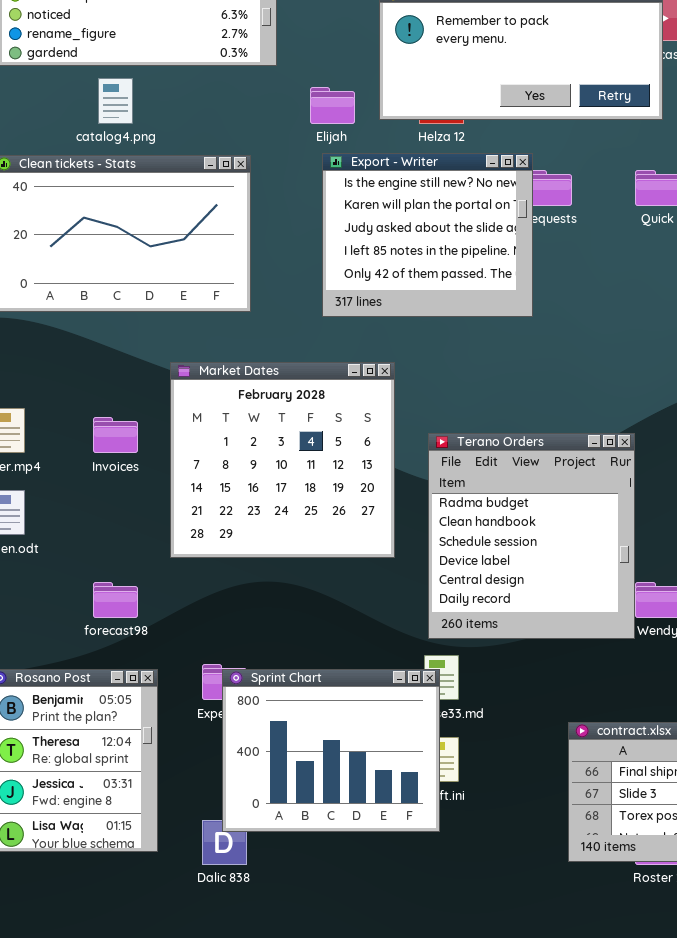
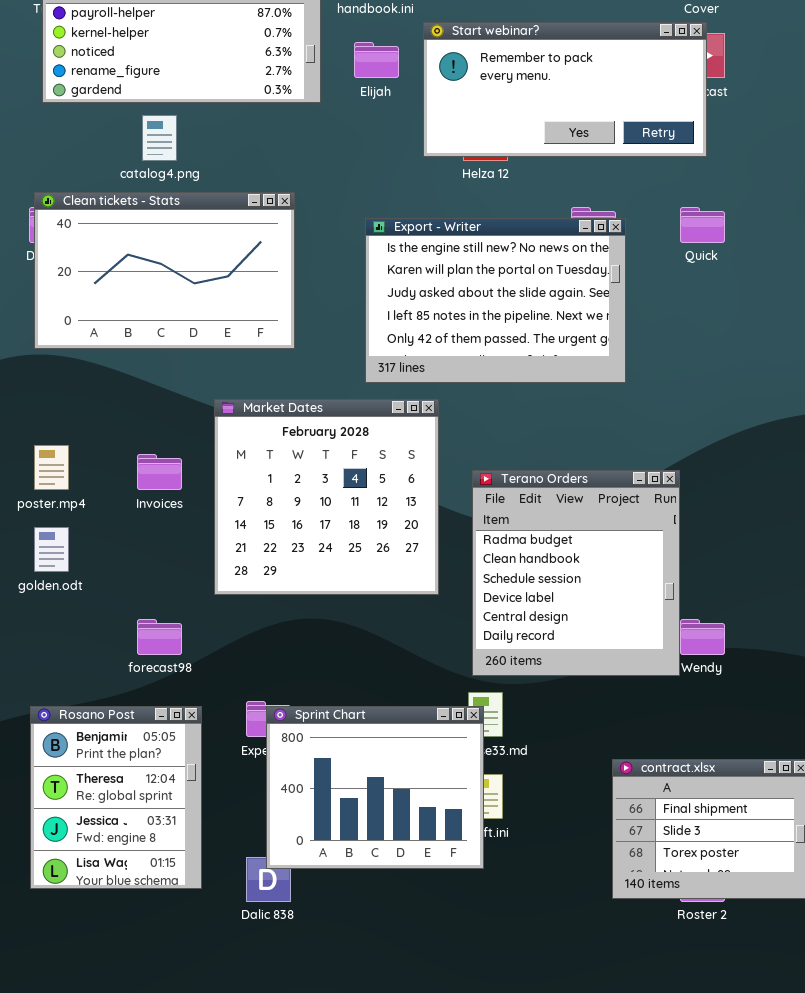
Elijah: [310,87,355,124] -> [354,42,399,78], moved
Export - Writer: [322,153,533,317] -> [365,218,626,383], moved, resized

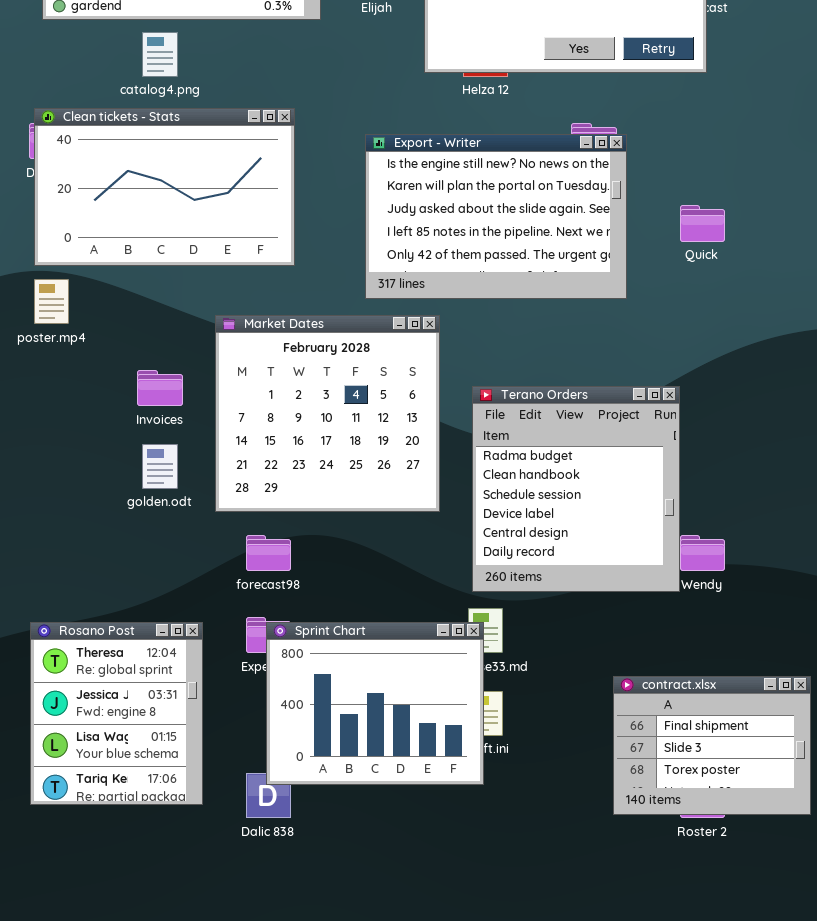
Quick: [680,207,725,243] -> [680,205,725,242], moved
poster.mp4: [34,445,69,490] -> [34,279,69,324], moved
golden.odt: [34,527,69,572] -> [142,444,178,489], moved
forecast98: [137,619,182,655] -> [246,535,291,571], moved
Rosano Post: [30,706,202,889] -> [30,622,203,805], scrolled down 1 row

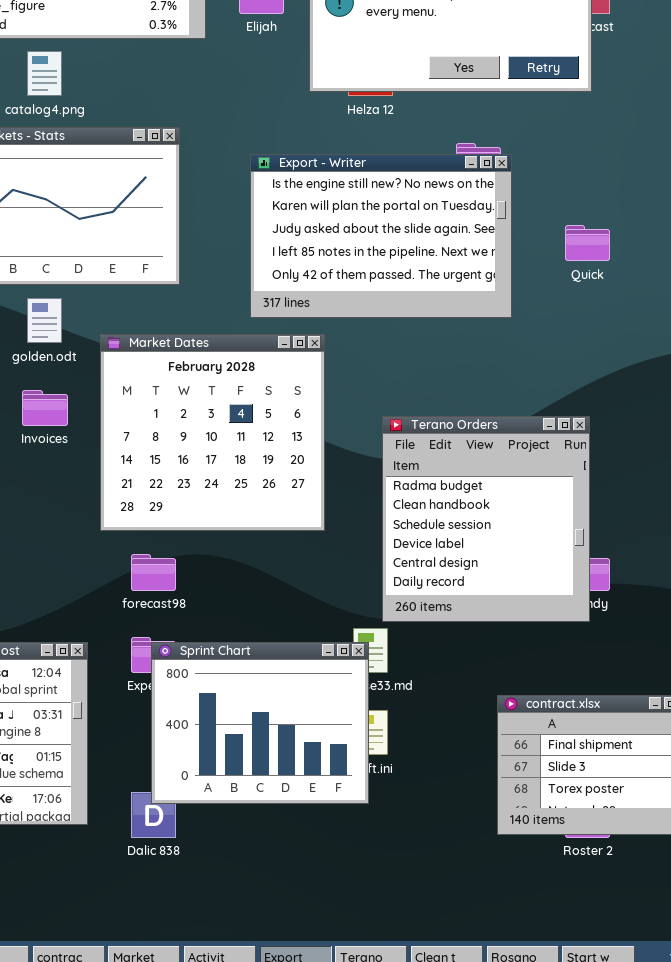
Terano Orders: [472,386,680,592] -> [382,416,590,622], moved
golden.odt: [142,444,178,489] -> [27,298,62,343], moved

